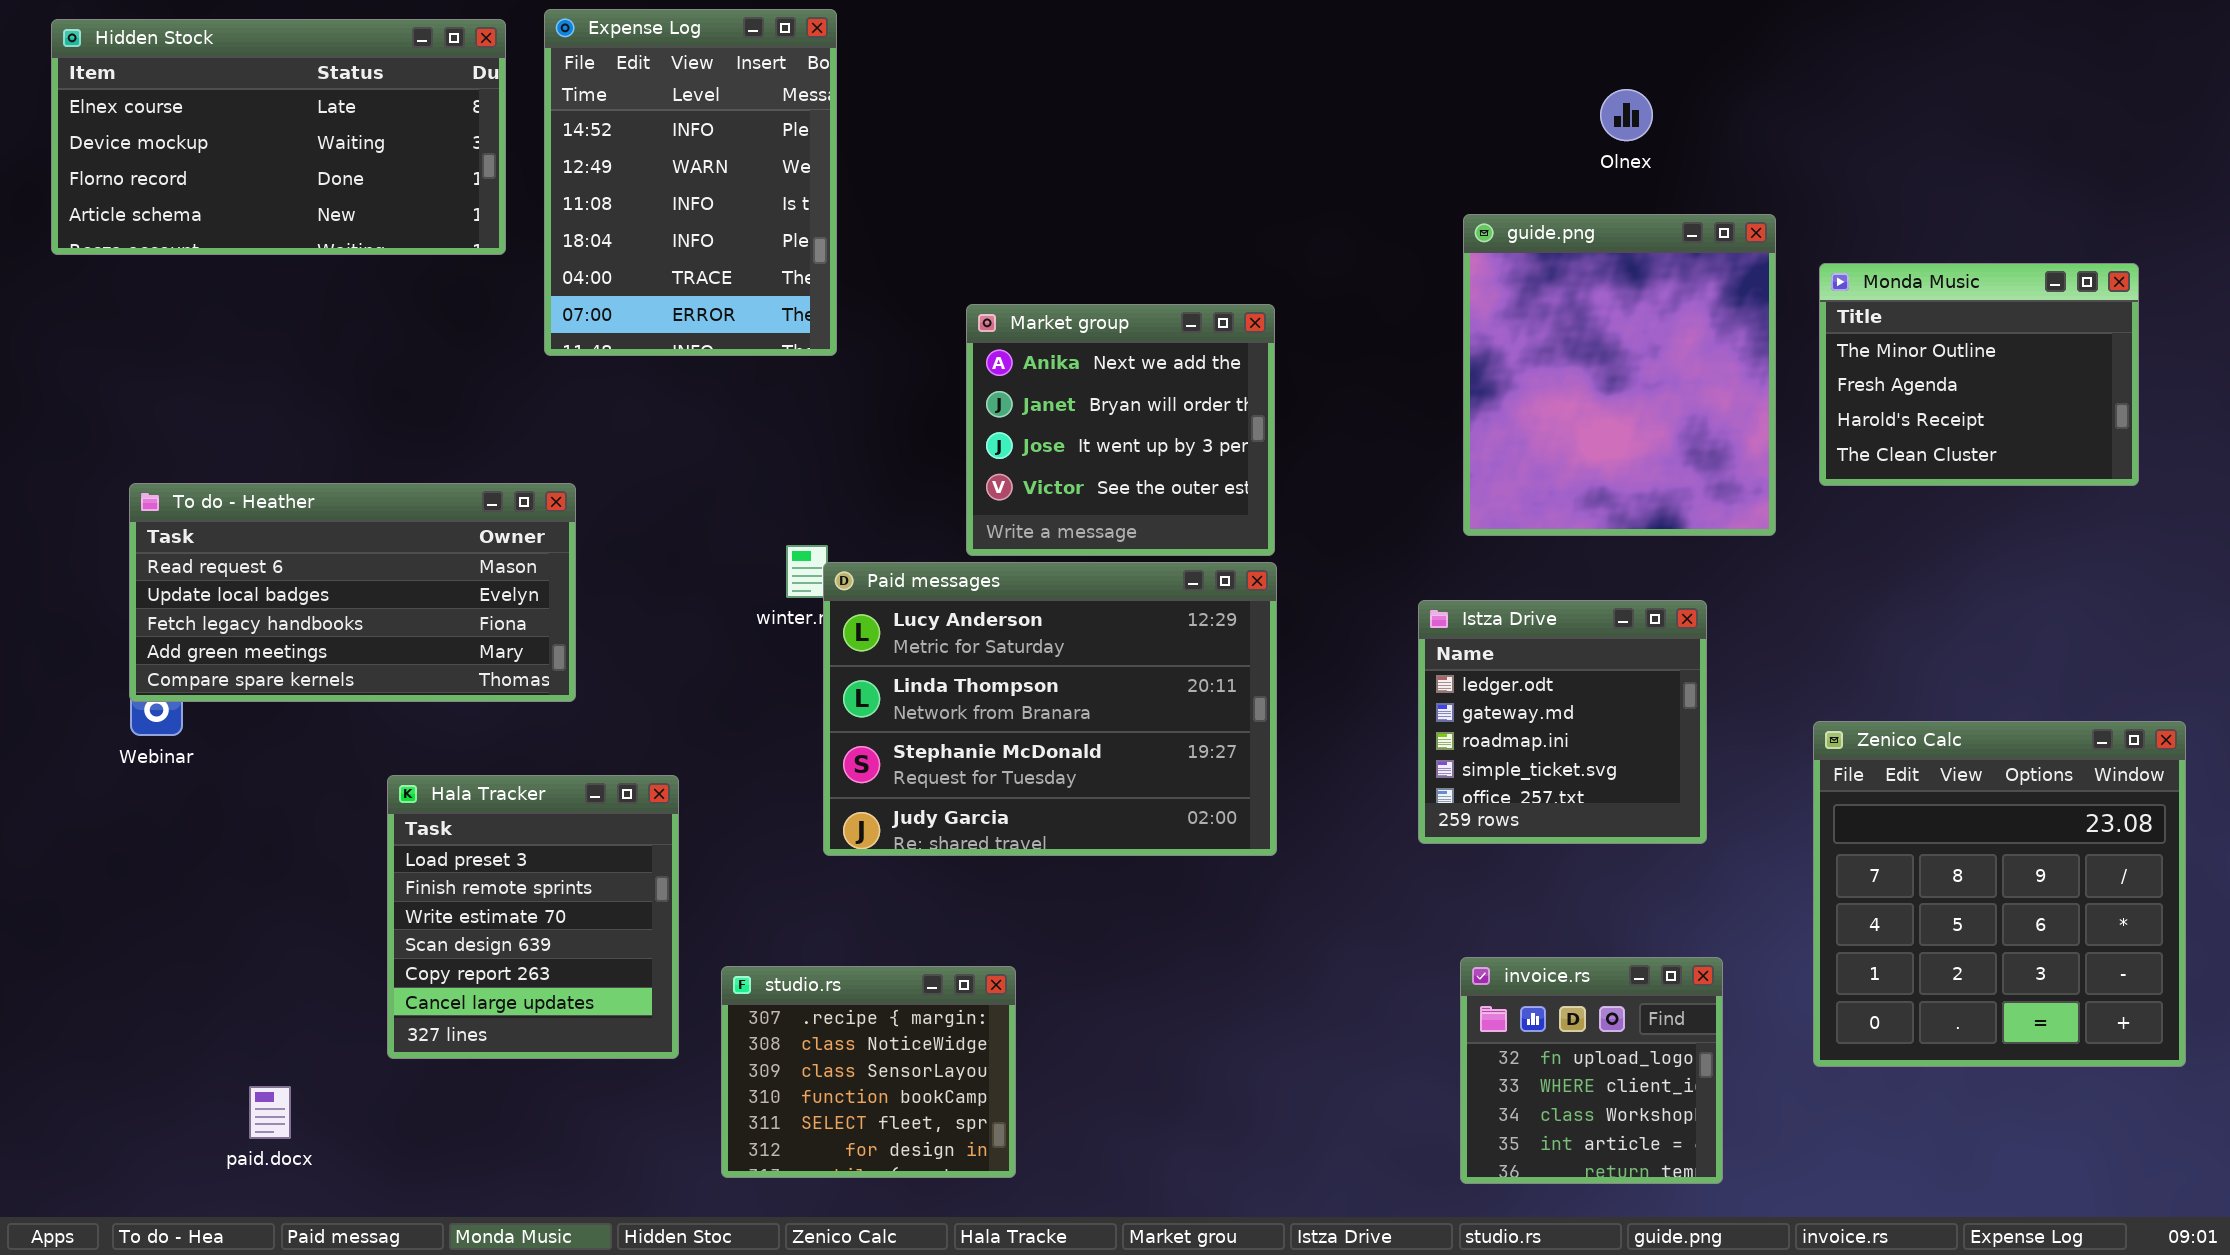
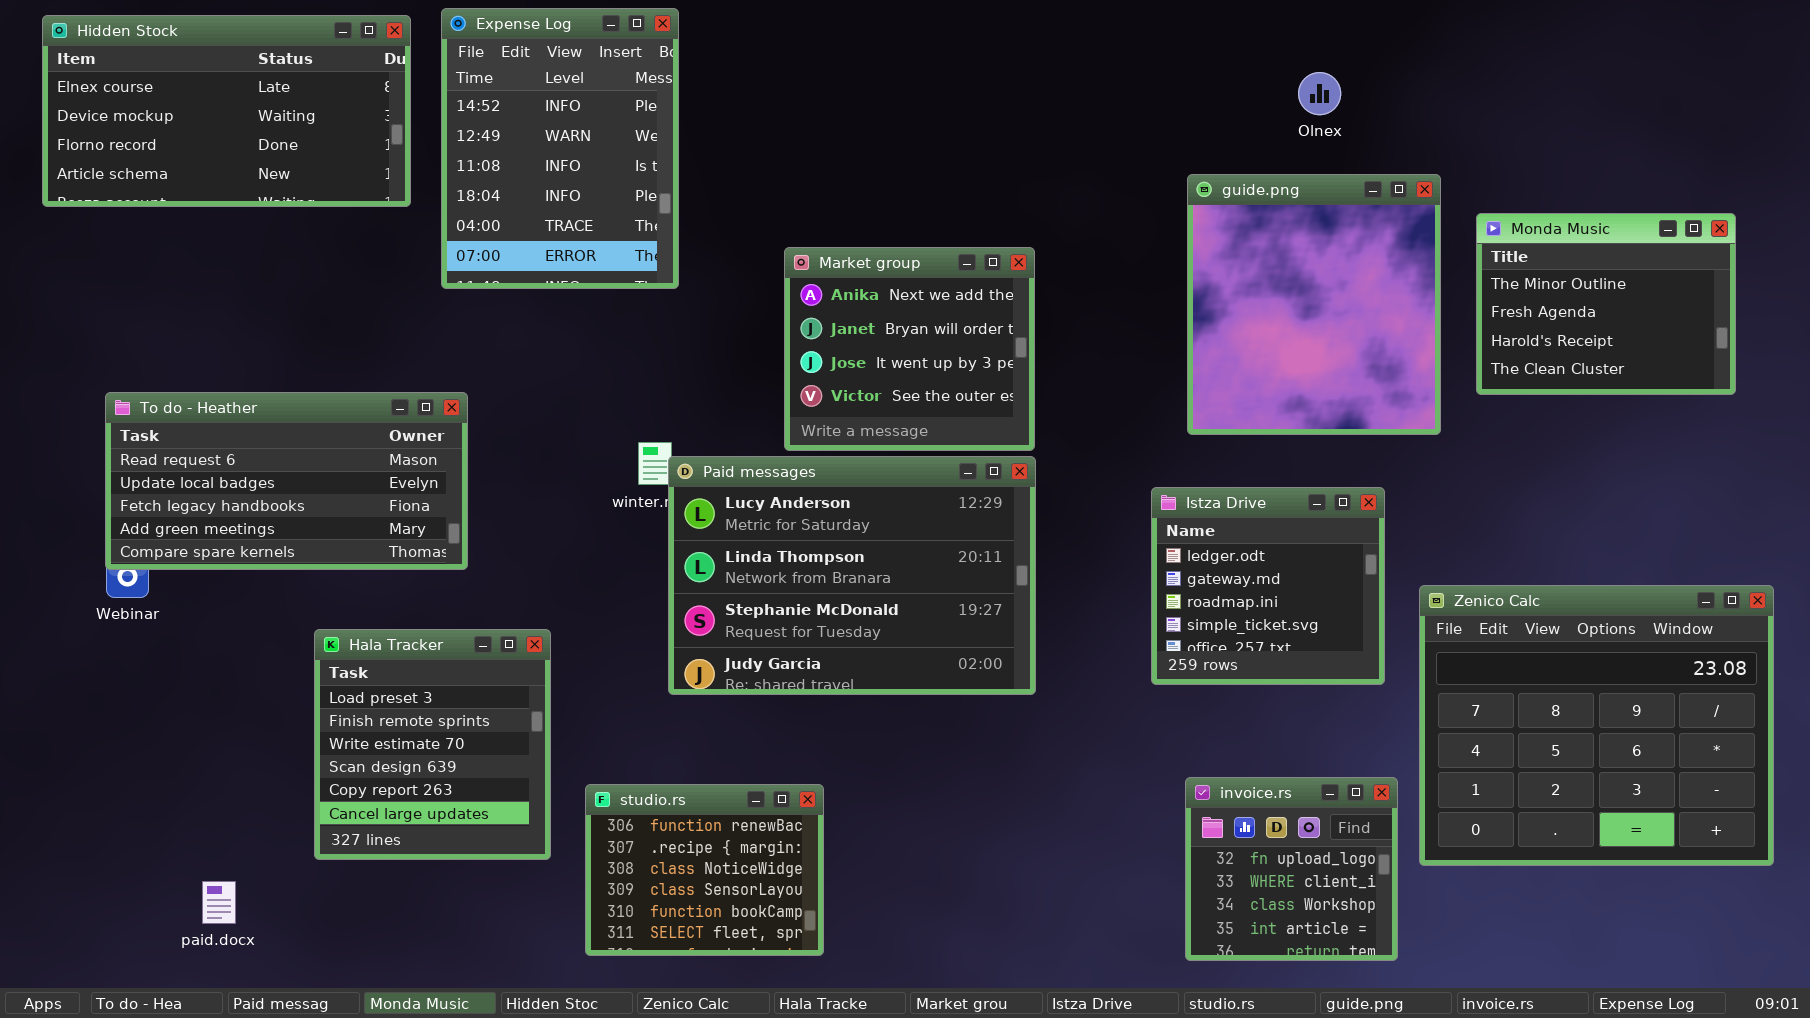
Zenico Calc: [1813,721,2186,1067] -> [1419,585,1774,866], resized
studio.rs: [721,966,1016,1178] -> [585,784,824,956], scrolled up 1 row

